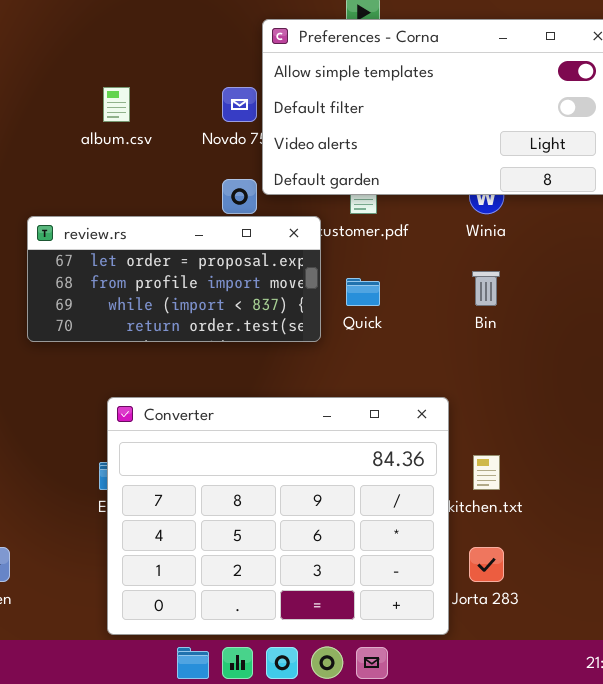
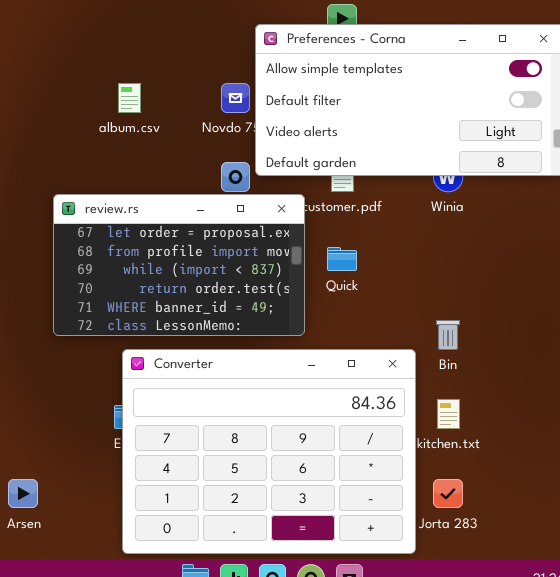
review.rs: [27,216,321,342] -> [53,194,305,336], resized
Bin: [472,271,500,306] -> [436,320,460,350], moved

